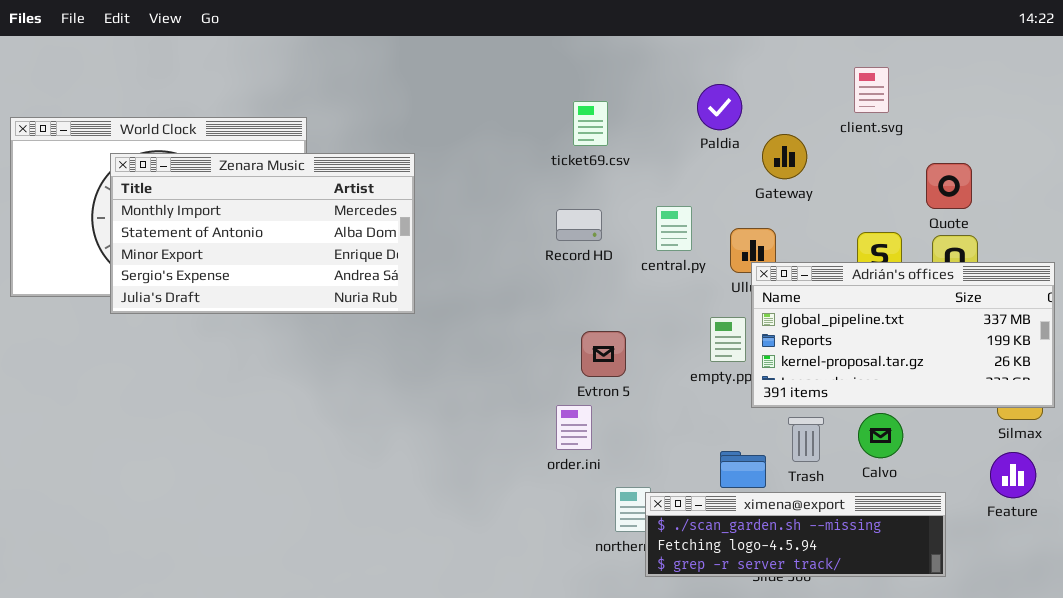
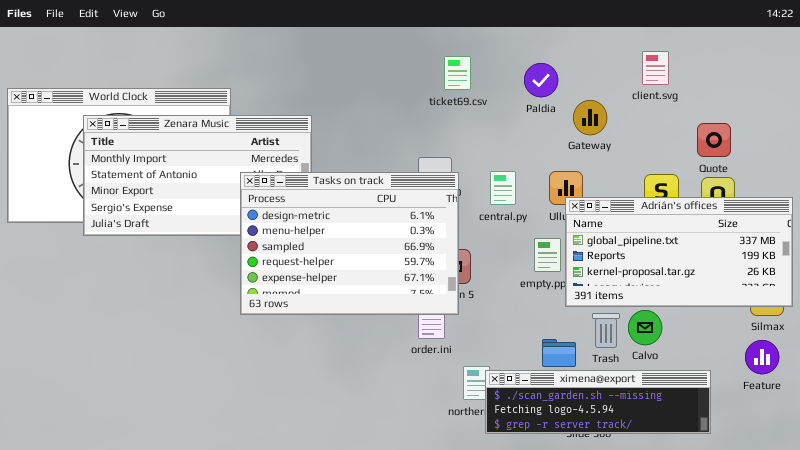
ticket69.csv: [573,101,608,146] -> [444,56,471,90], moved
central.py: [656,206,692,251] -> [490,171,516,205], moved
Tasks on track: none -> [240,172,459,315], opened
Calvo: [858,413,903,458] -> [628,310,662,345], moved

